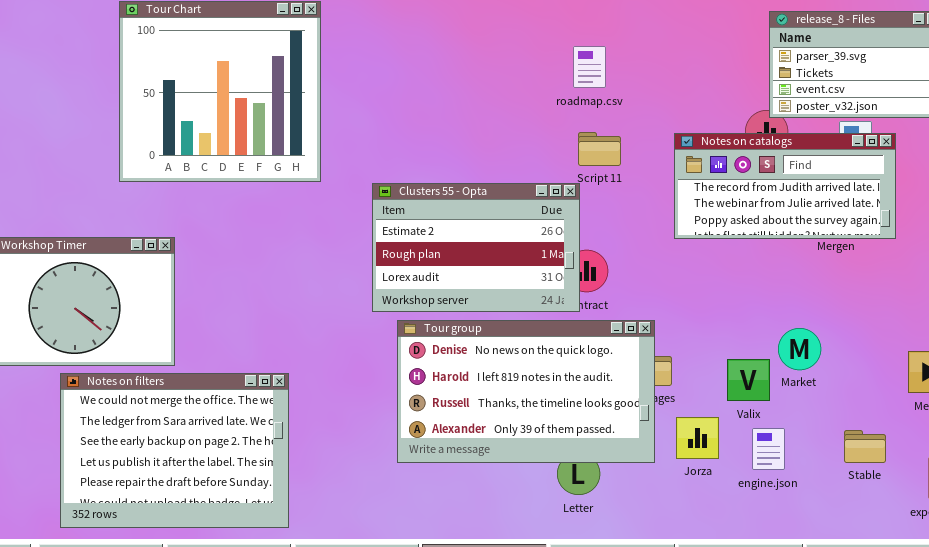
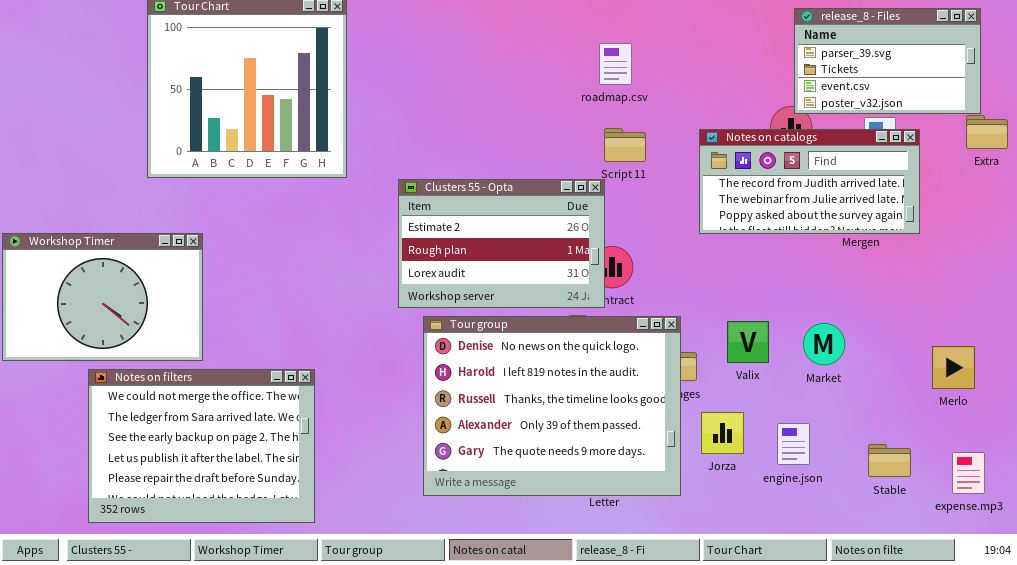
Tour group: [397,320,655,463] -> [423,316,681,496], resized
Valix: [727,359,770,401] -> [727,321,769,363], moved
Stable: [844,430,886,463] -> [868,444,911,477], moved

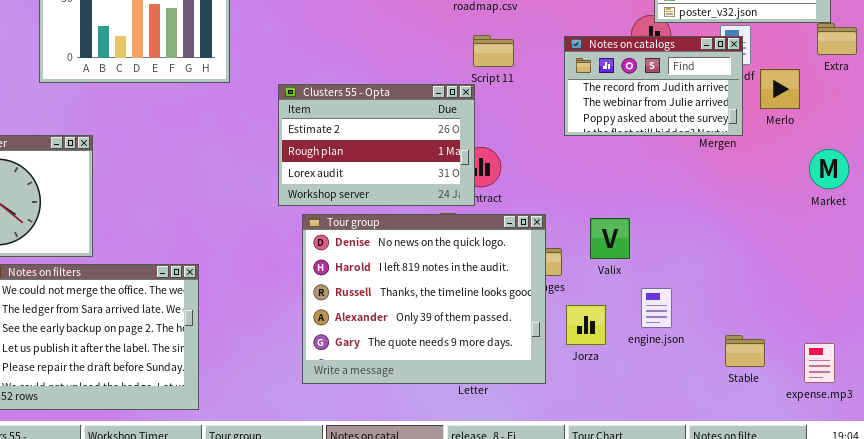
Notes on catalogs: [699,129,920,234] -> [564,36,743,136], resized
Market: [803,323,845,365] -> [809,149,849,189], moved
Merlo: [932,346,975,389] -> [760,69,800,109], moved
engine.json: [777,423,810,465] -> [641,288,672,328], moved

